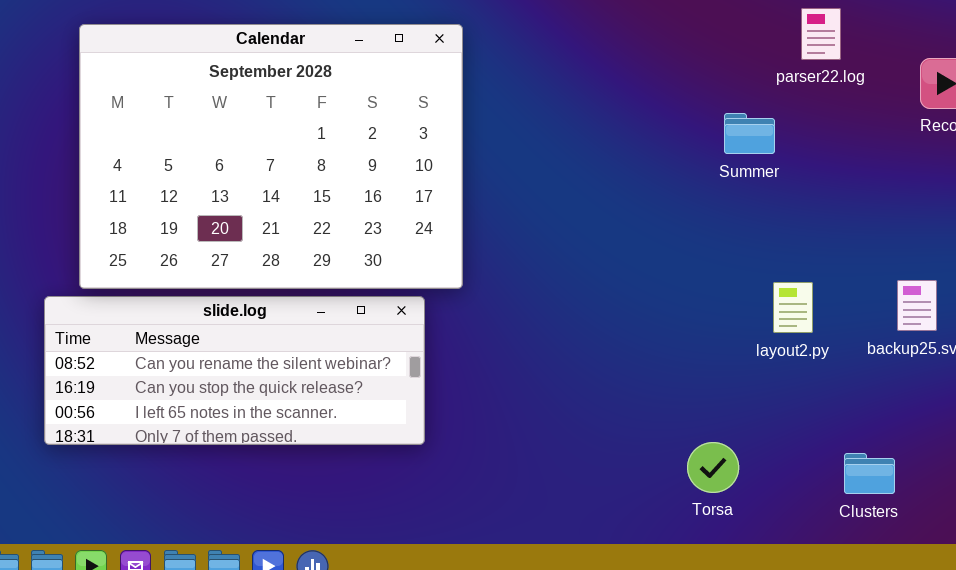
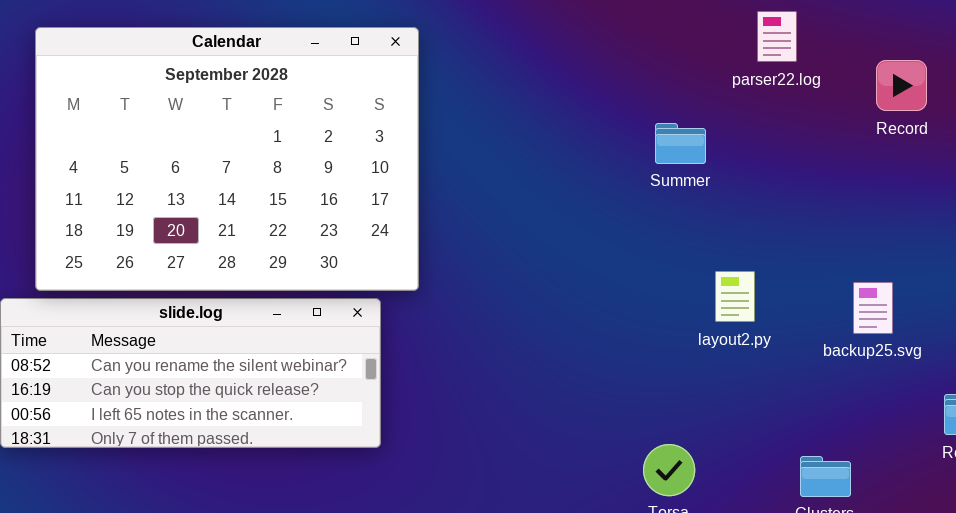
Summer: [724,113,775,154] -> [655,123,706,164], moved
layout2.py: [773,282,813,333] -> [715,271,755,322], moved

